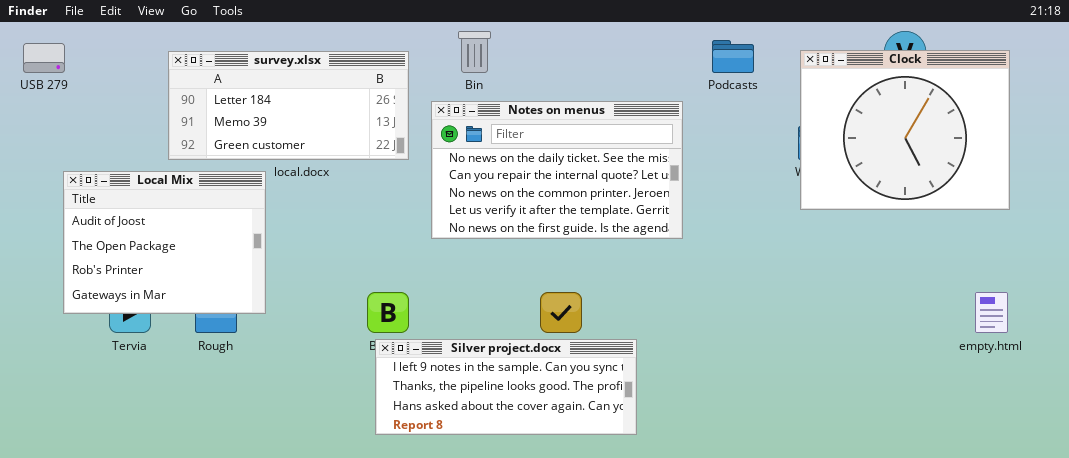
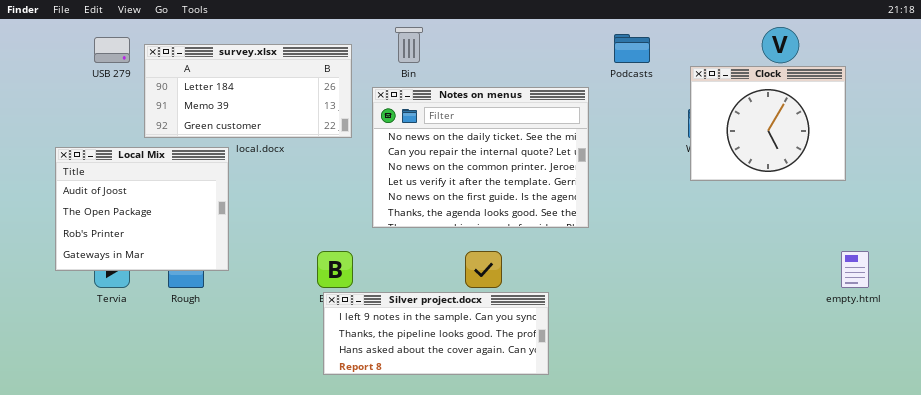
USB 279: [23,43,65,73] -> [94,37,130,63], moved
Clock: [800,50,1010,210] -> [690,66,846,181], resized
Notes on menus: [431,101,683,239] -> [372,87,589,228], resized

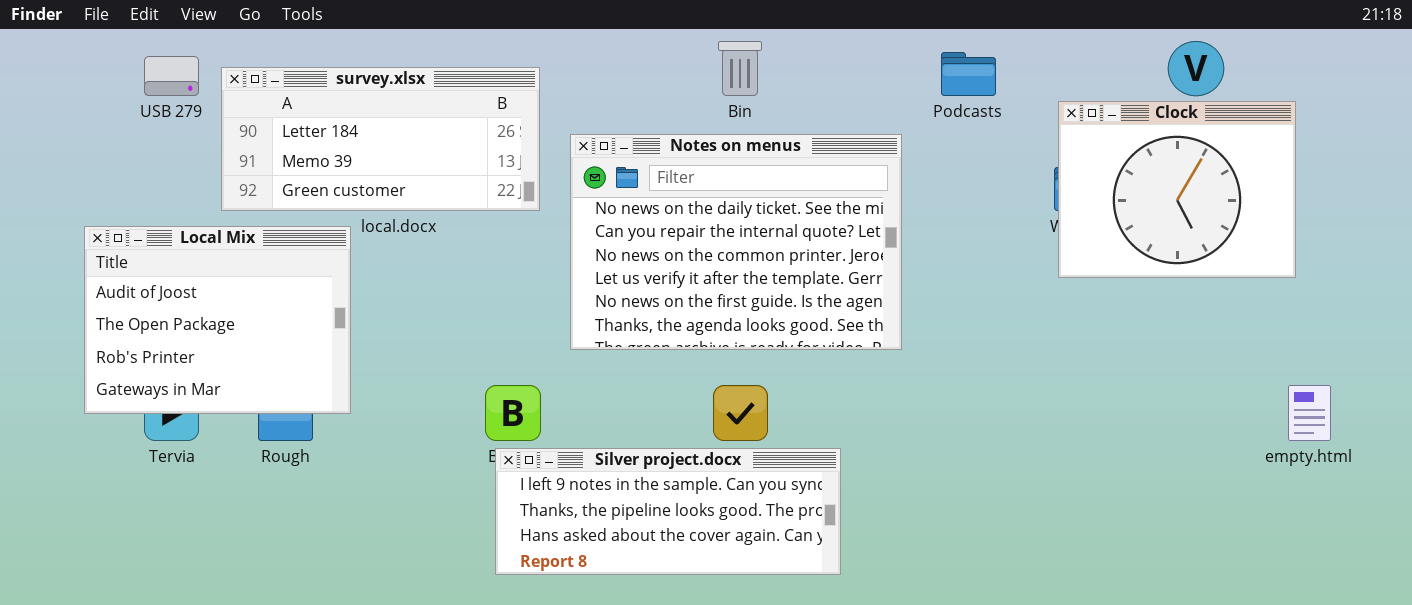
Bin: [395,27,423,63] -> [718,41,762,96], moved

